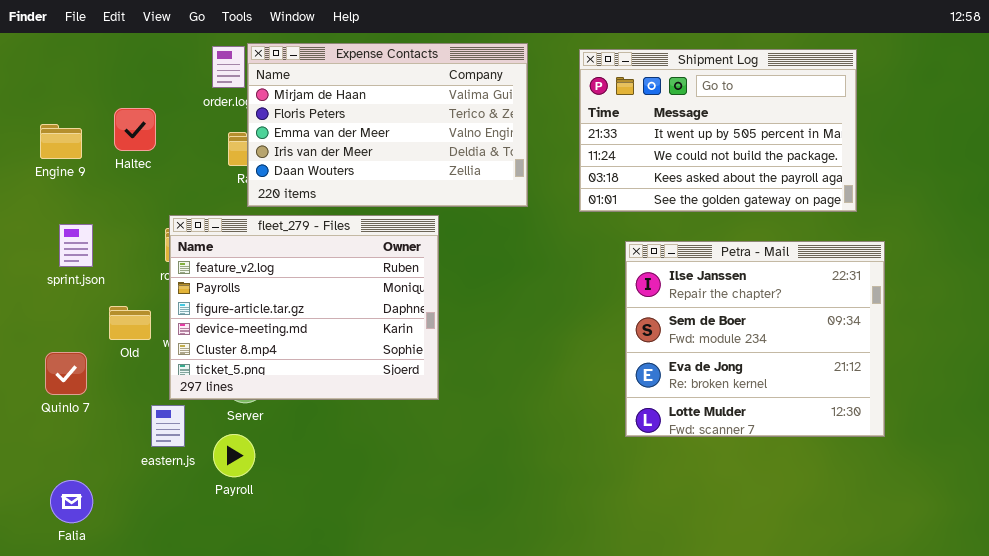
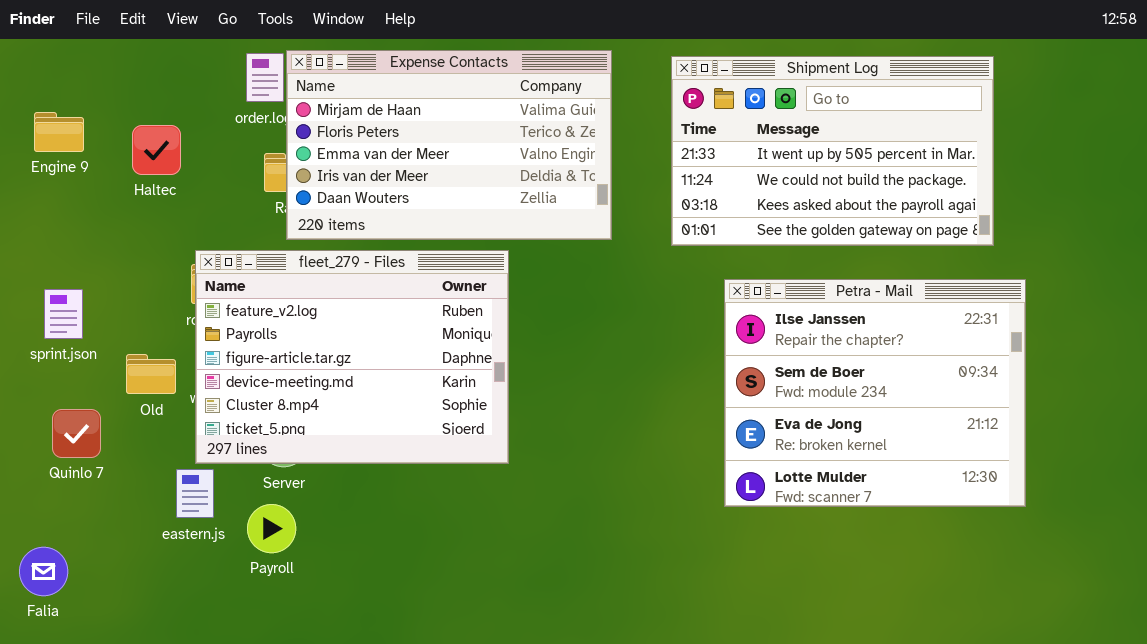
Engine 9: [40,124,82,159] -> [34,112,84,152], moved
sprint.json: [59,224,93,267] -> [44,289,83,339], moved
Falia: [50,480,93,523] -> [19,547,68,596], moved

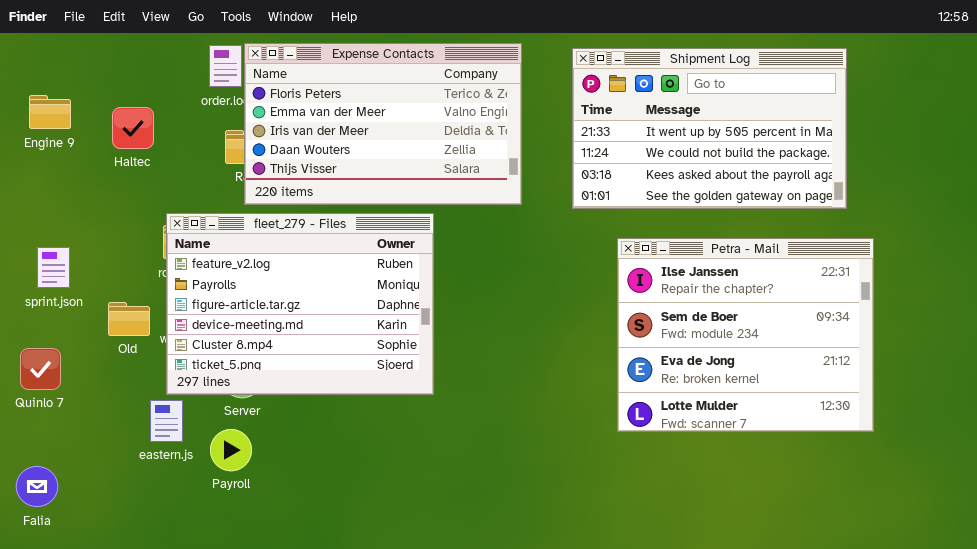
Expense Contacts: [286,50,612,240] -> [244,43,522,205], scrolled down 1 row
Quinlo 7: [52,409,101,458] -> [20,348,61,390], moved

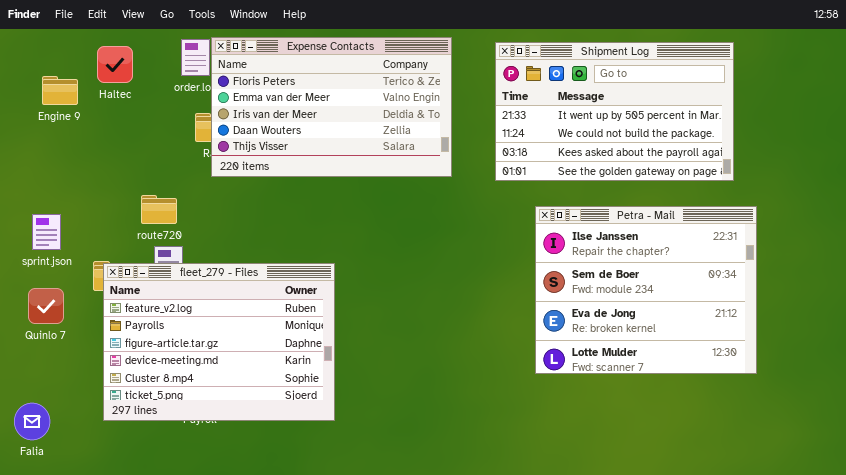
Engine 9: [29,95,71,129] -> [42,76,78,105], moved
Haltec: [112,107,154,149] -> [97,46,133,83], moved
fleet_279 - Files: [166,213,434,395] -> [103,263,335,421], moved
Quinlo 7: [20,348,61,390] -> [28,288,64,324], moved

